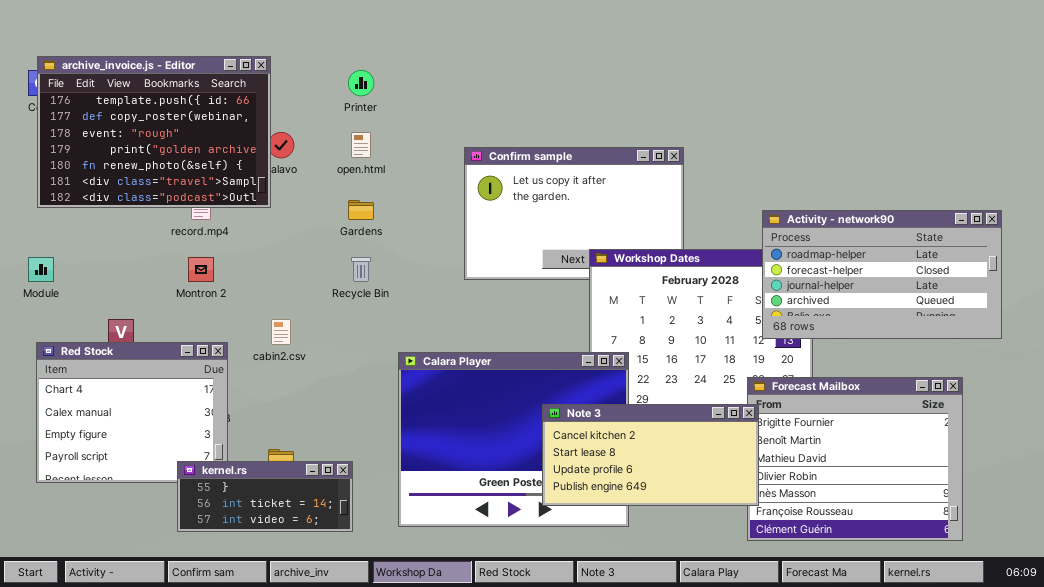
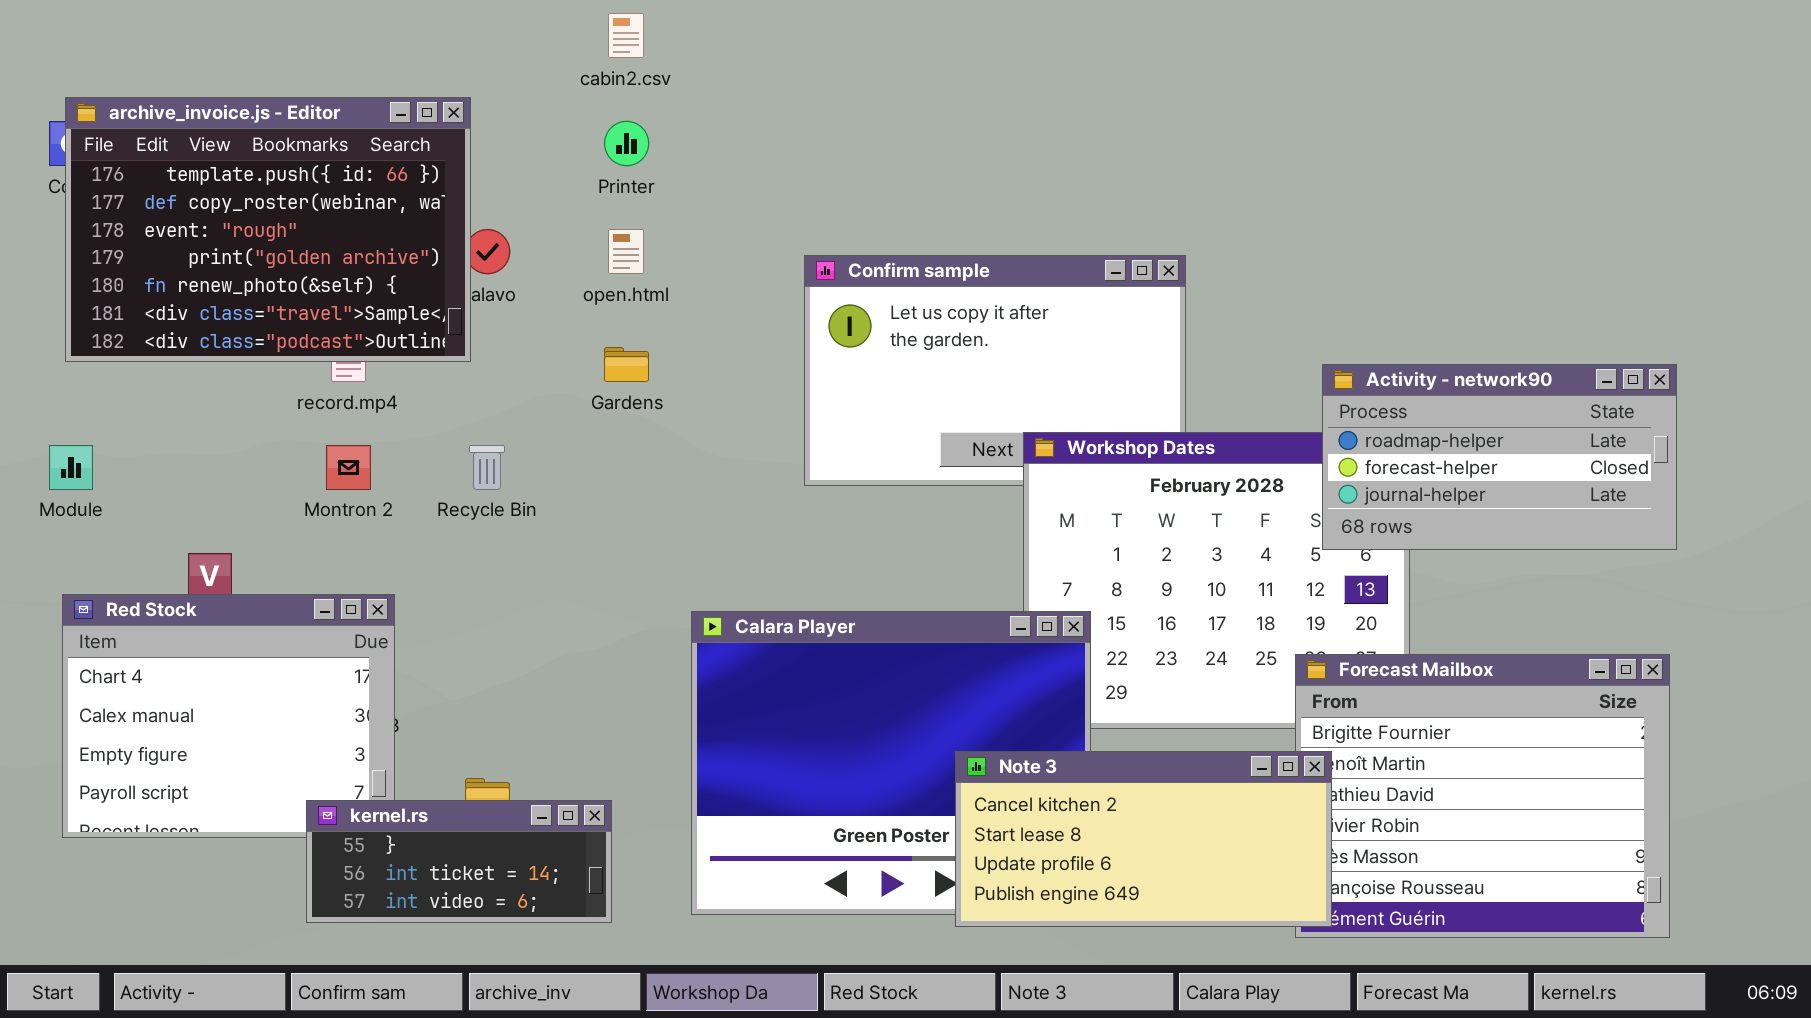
Activity - network90: [762,210,1002,339] -> [1322,364,1677,550], resized
Recycle Bin: [351,257,371,282] -> [469,445,505,490], moved
cabin2.csv: [271,319,291,345] -> [608,13,644,58], moved
Note 3: [542,404,759,506] -> [955,751,1332,927], moved

